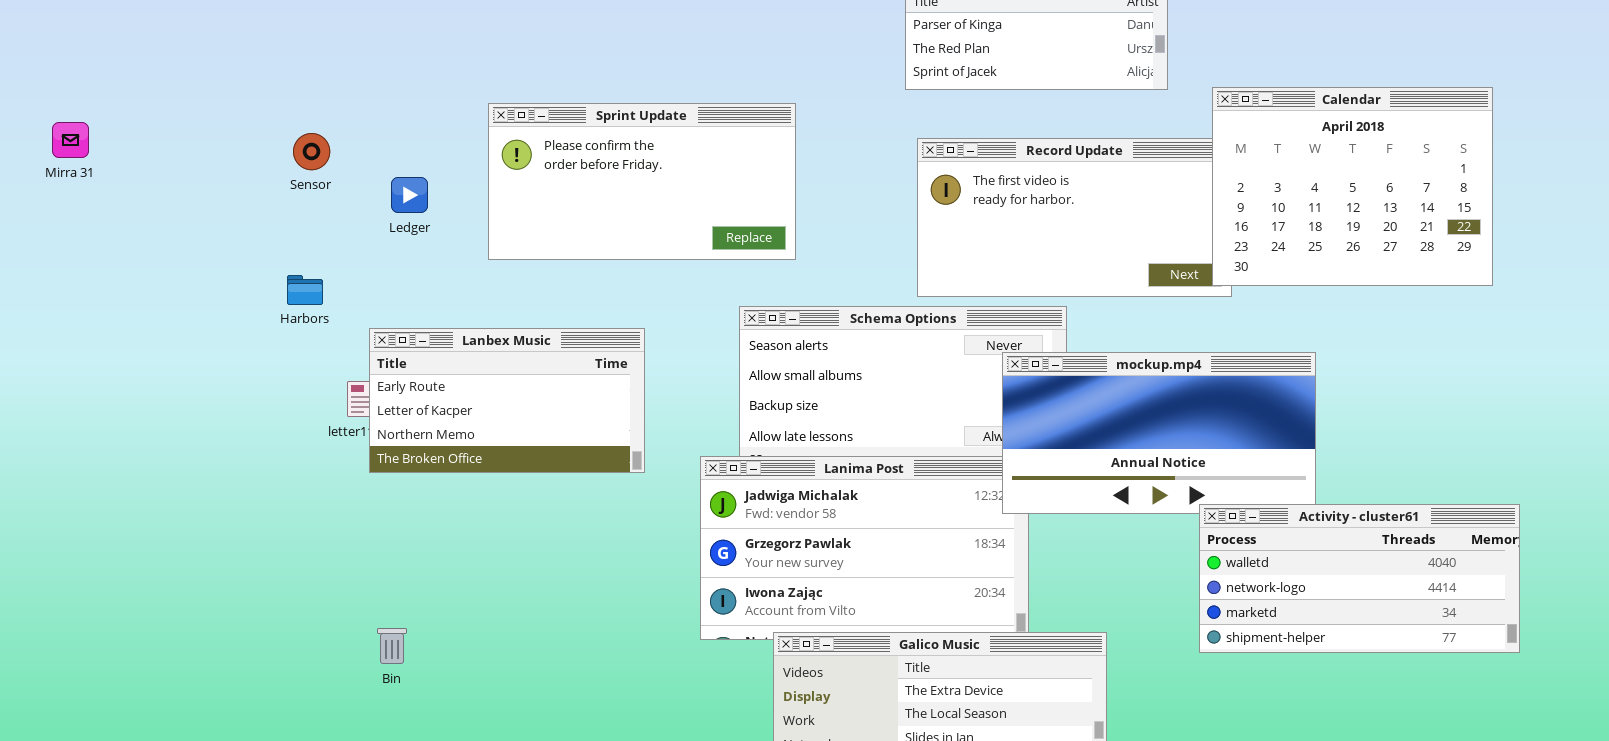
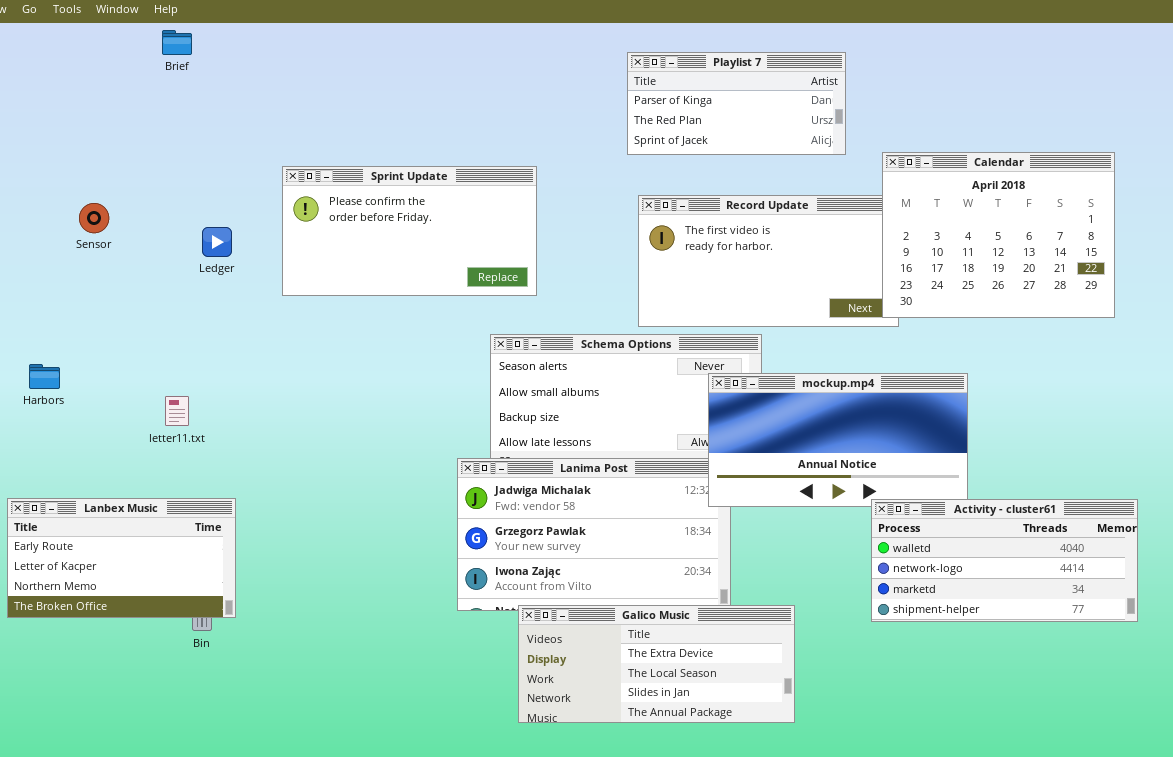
Sensor: [293,133,330,170] -> [79,203,109,233], moved
Harbors: [287,275,323,305] -> [29,364,60,389], moved
Lanbex Music: [369,328,645,473] -> [7,498,236,618], moved

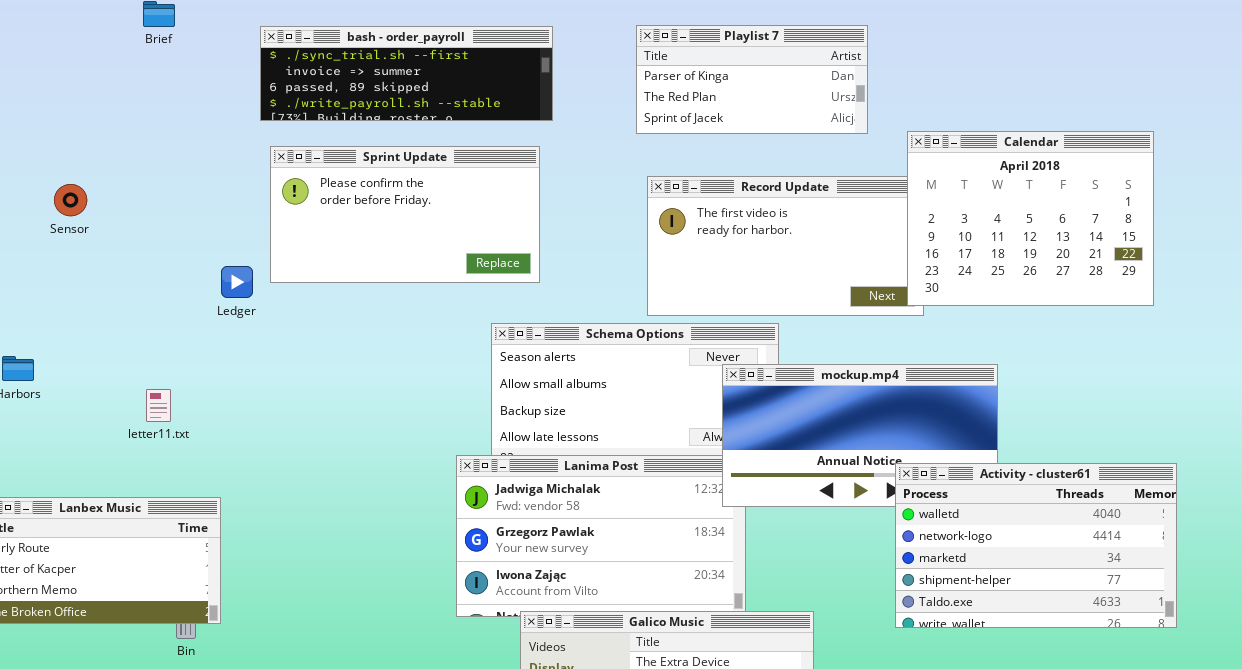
bash - order_payroll: none -> [260,26,553,121], opened
Ledger: [202,227,232,257] -> [221,266,253,298], moved
Activity - cluster61: [871,499,1138,622] -> [895,463,1177,628], resized

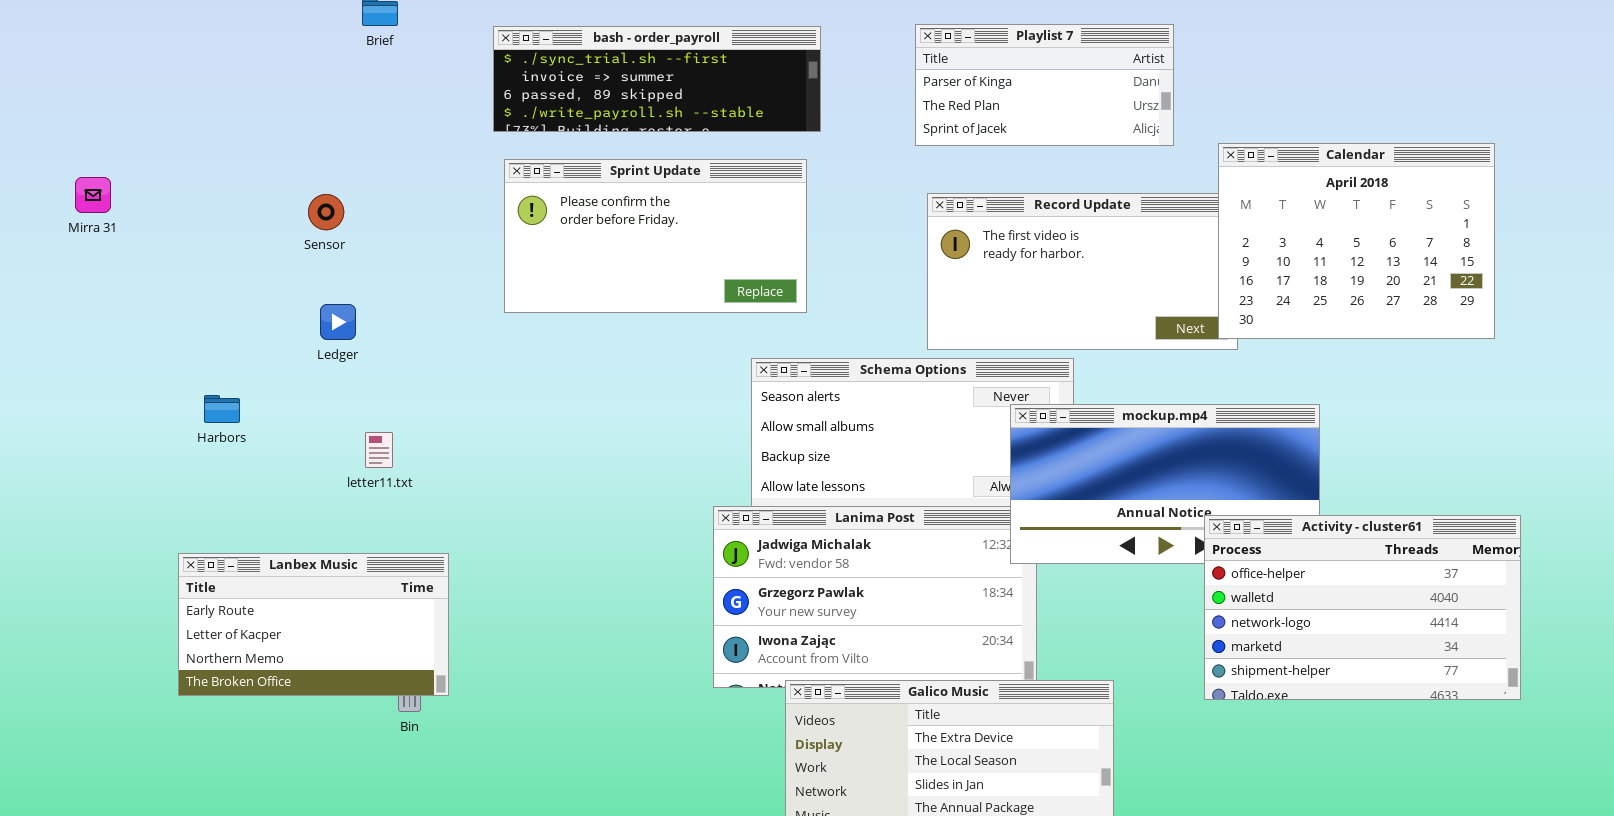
Sensor: [54,184,87,216] -> [308,194,344,230], moved
Ledger: [221,266,253,298] -> [320,304,356,340], moved
Activity - cluster61: [895,463,1177,628] -> [1204,515,1521,700], scrolled up 1 row

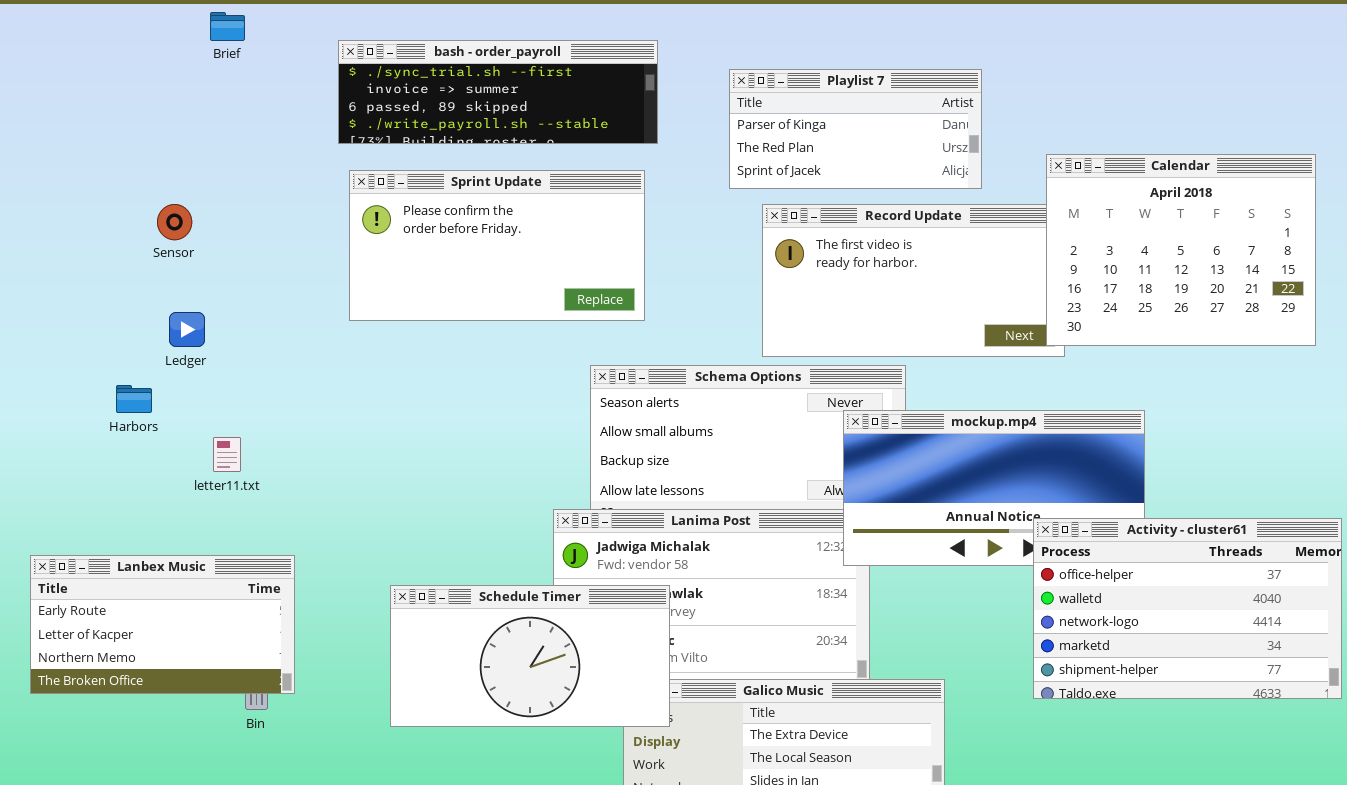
Playlist 7: [915,24,1174,146] -> [729,69,982,189], moved
Harbors: [204,395,240,423] -> [116,385,152,413], moved
Schedule Timer: none -> [390,585,670,727], opened

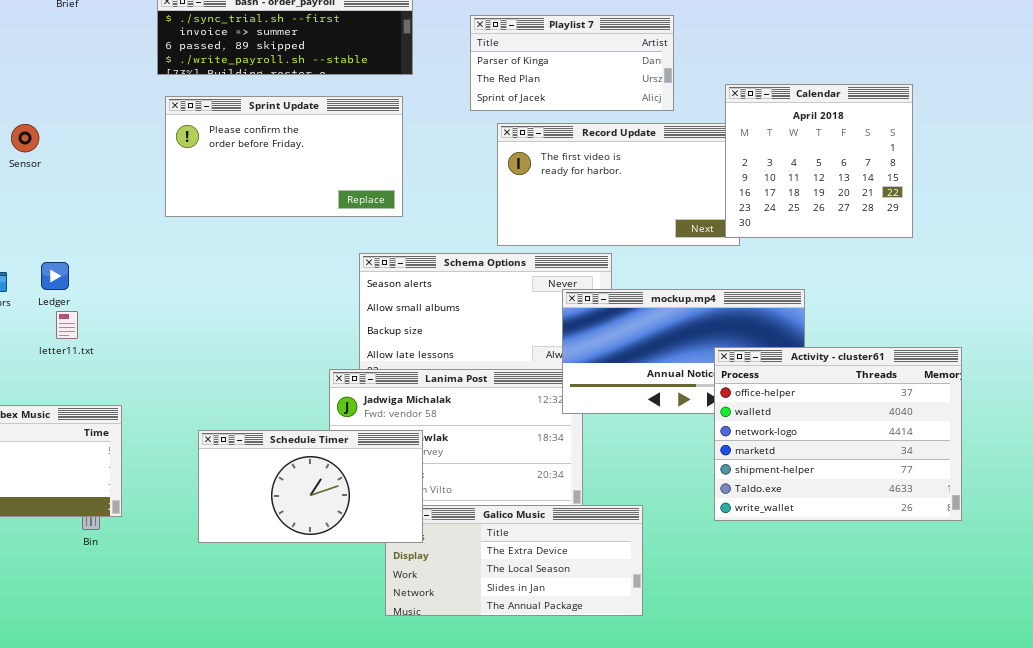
Calendar: [1046,154,1316,346] -> [725,84,913,238], resized
Ledger: [169,312,205,347] -> [41,262,69,290], moved
Activity - cluster61: [1033,518,1342,699] -> [714,347,962,521], resized

